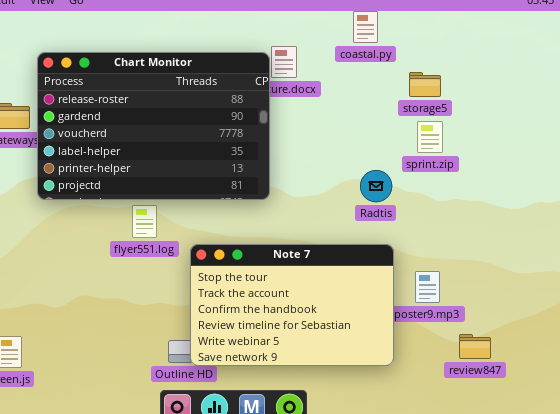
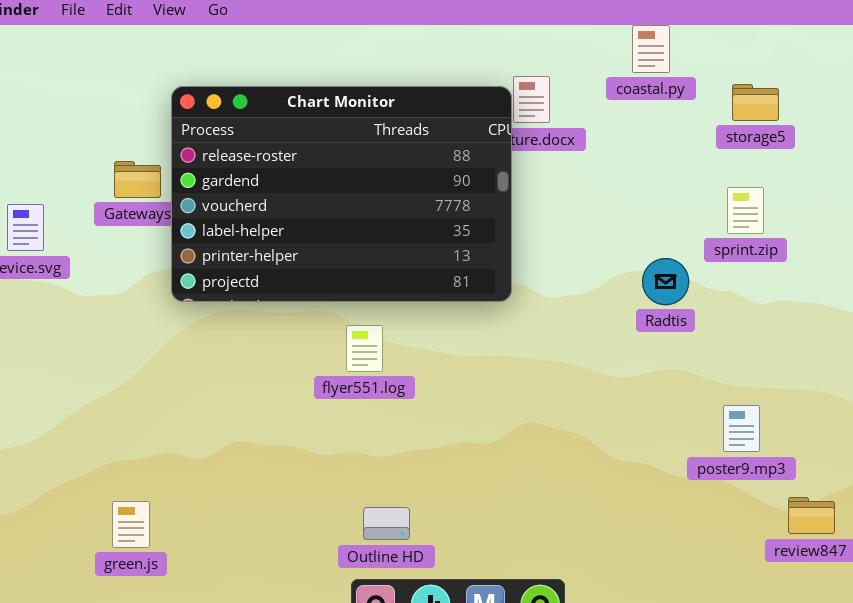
storage5: [409,72,441,97] -> [732,84,779,121], moved
flyer551.log: [132,205,157,238] -> [346,325,383,372], moved
Note 7: [190,244,394,366] -> none, closed

